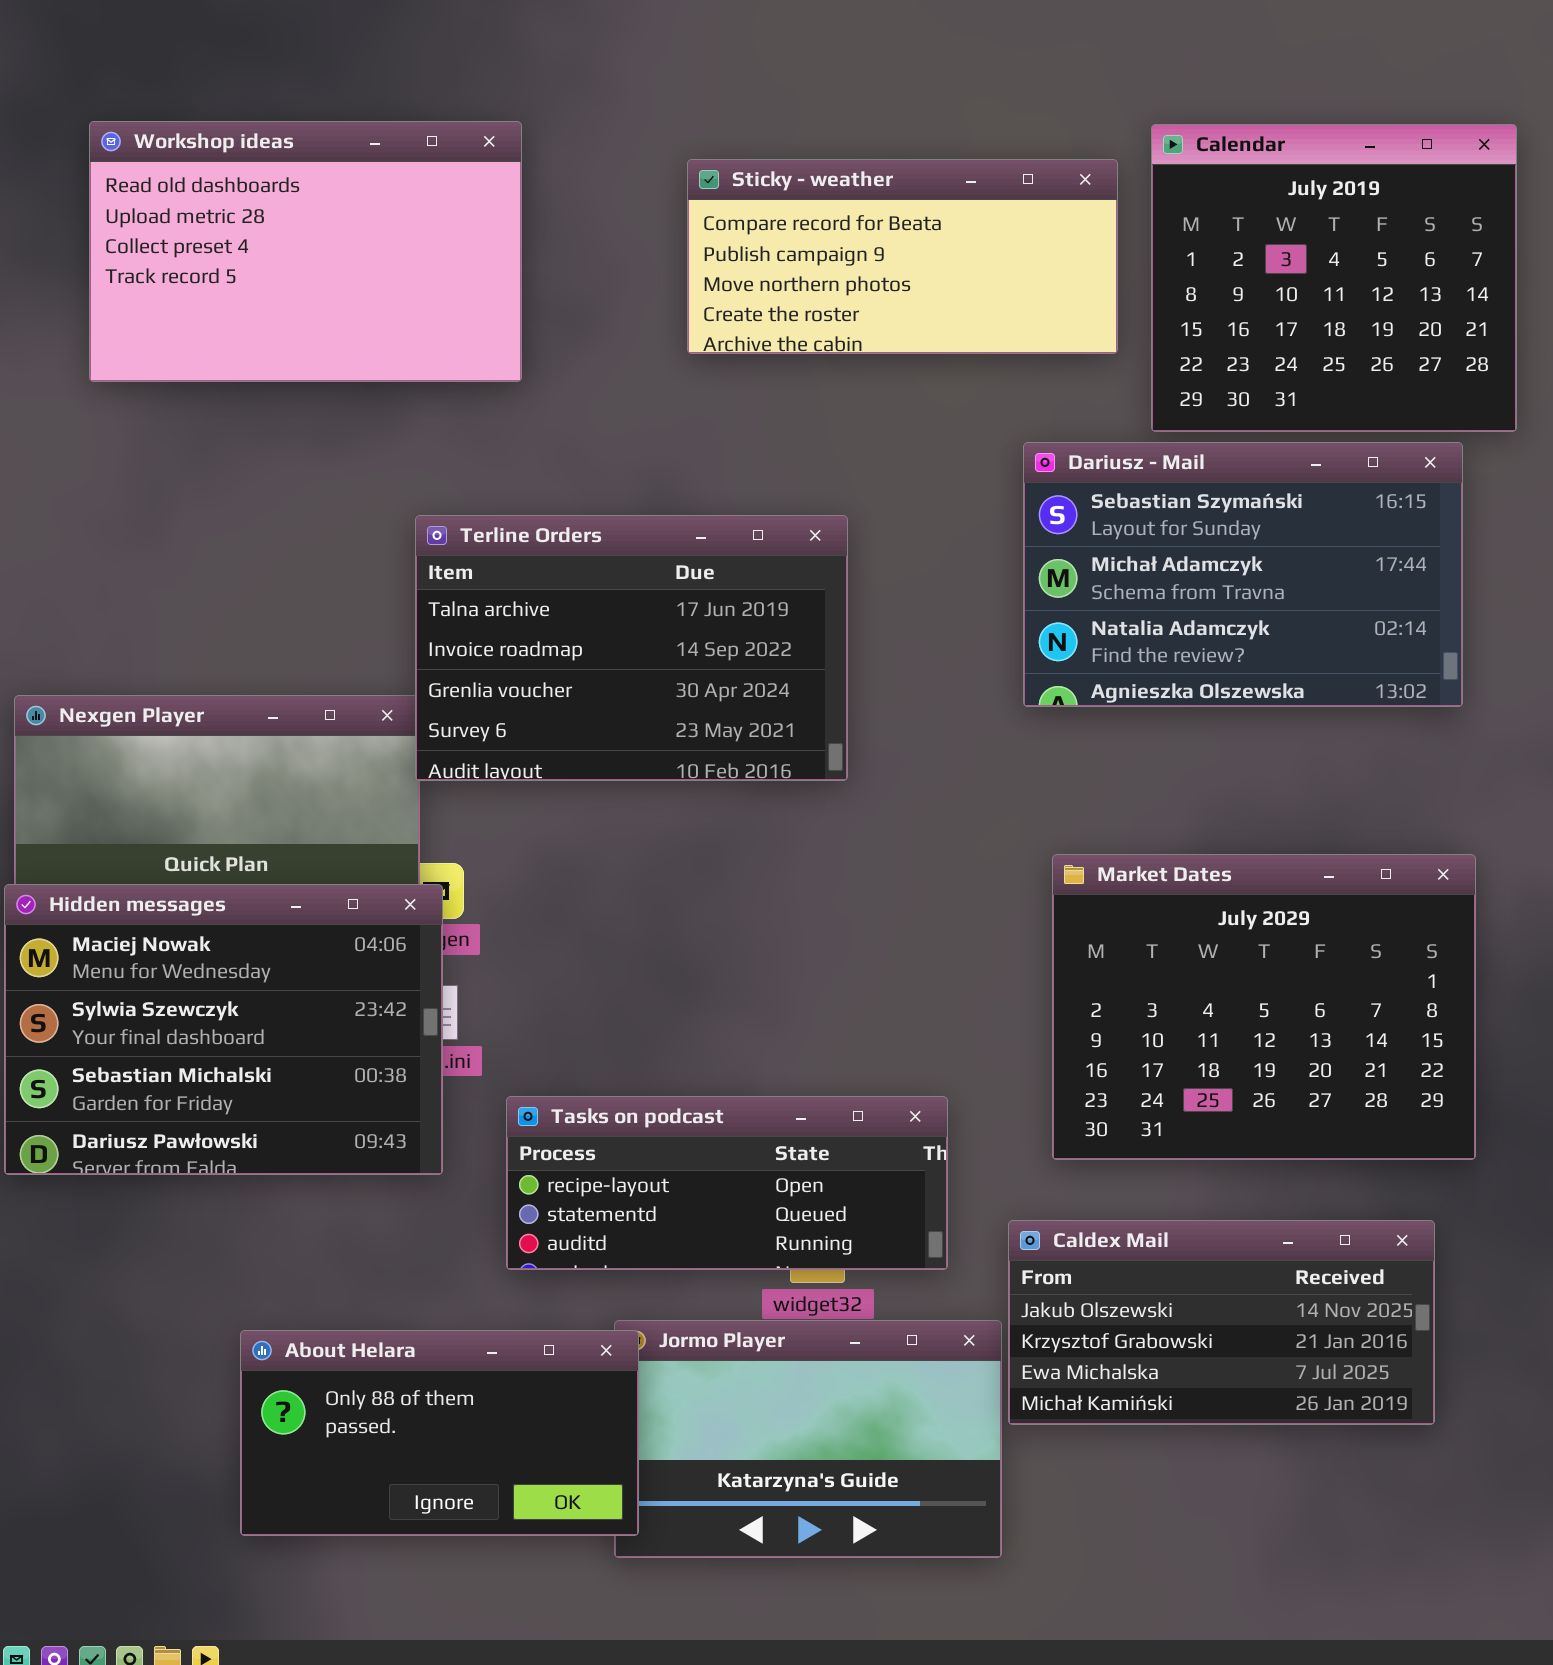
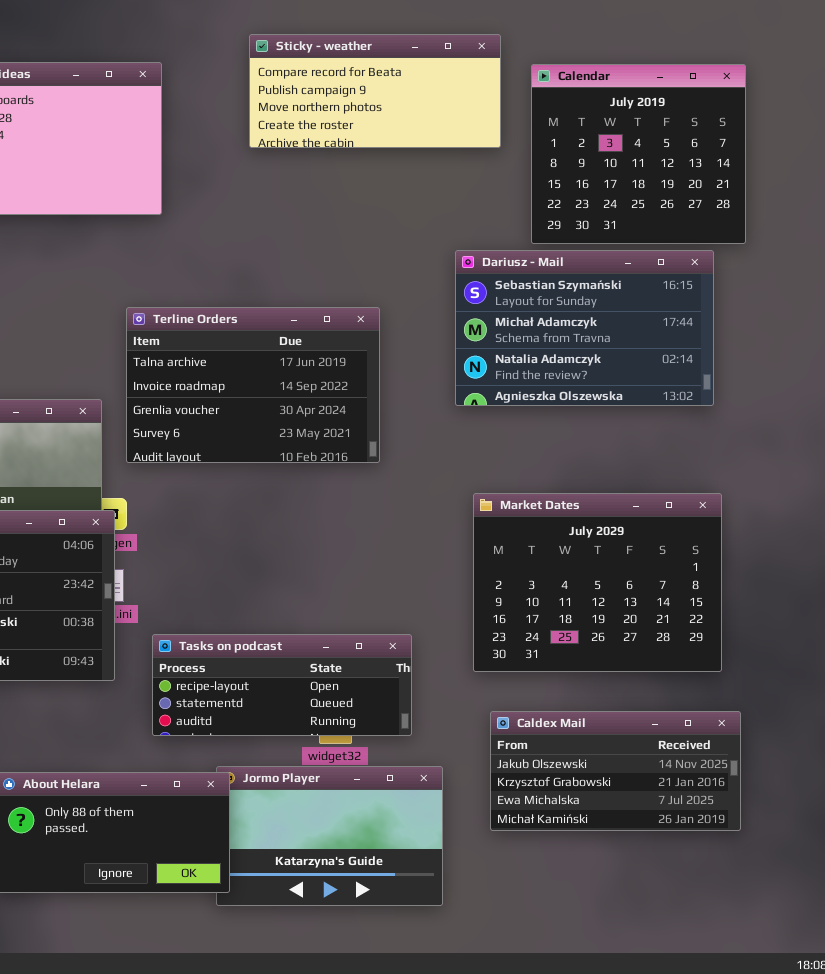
Sticky - weather: [687,159,1118,354] -> [249,34,501,148], moved
Terline Orders: [415,515,848,781] -> [126,307,380,463], moved
Caldex Mail: [1008,1220,1435,1425] -> [490,711,741,831], moved

